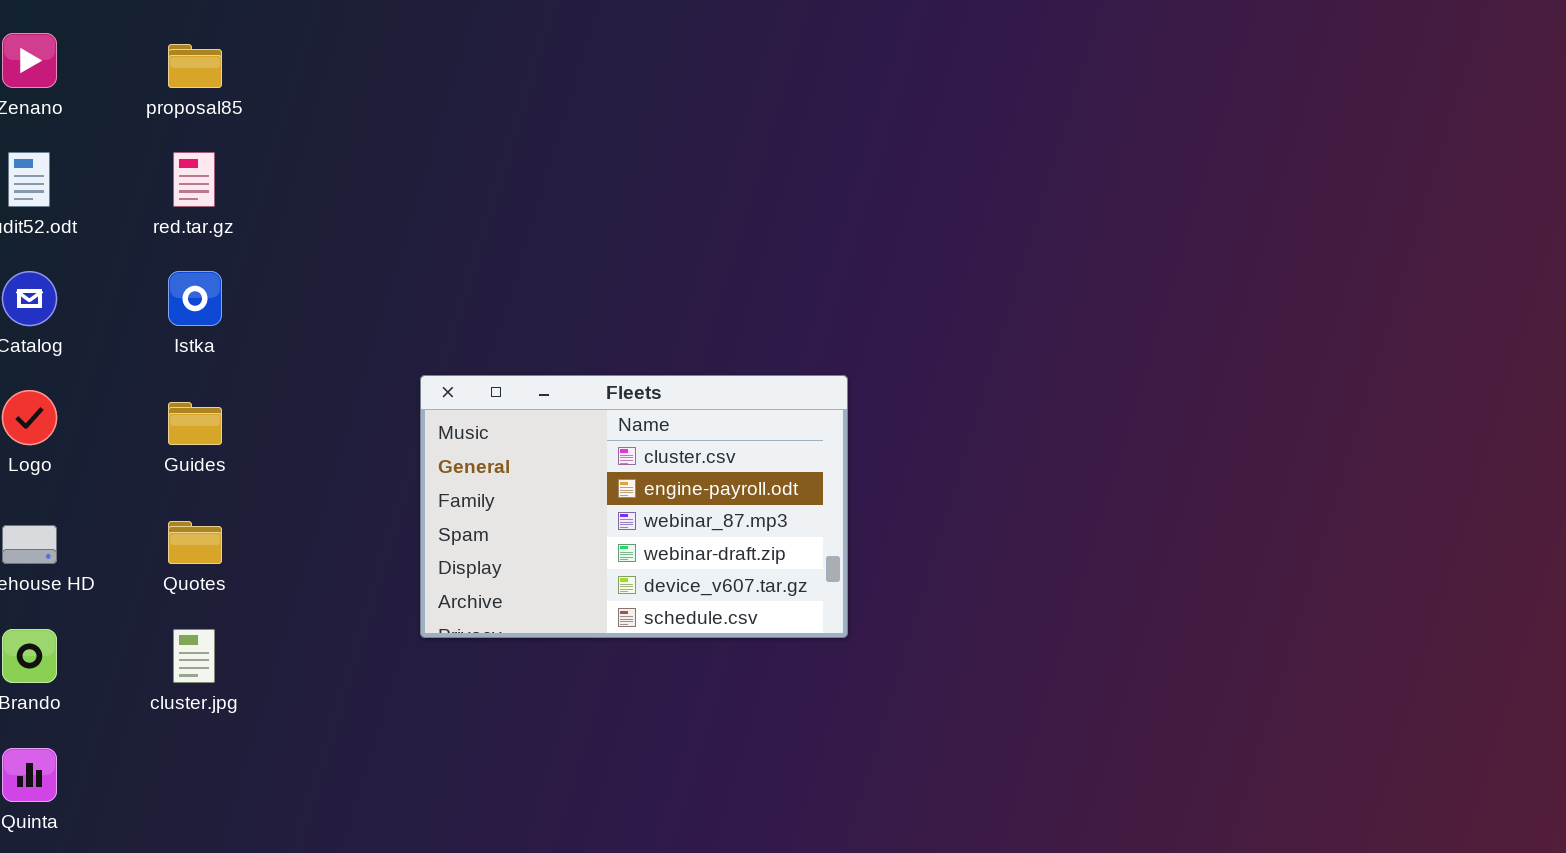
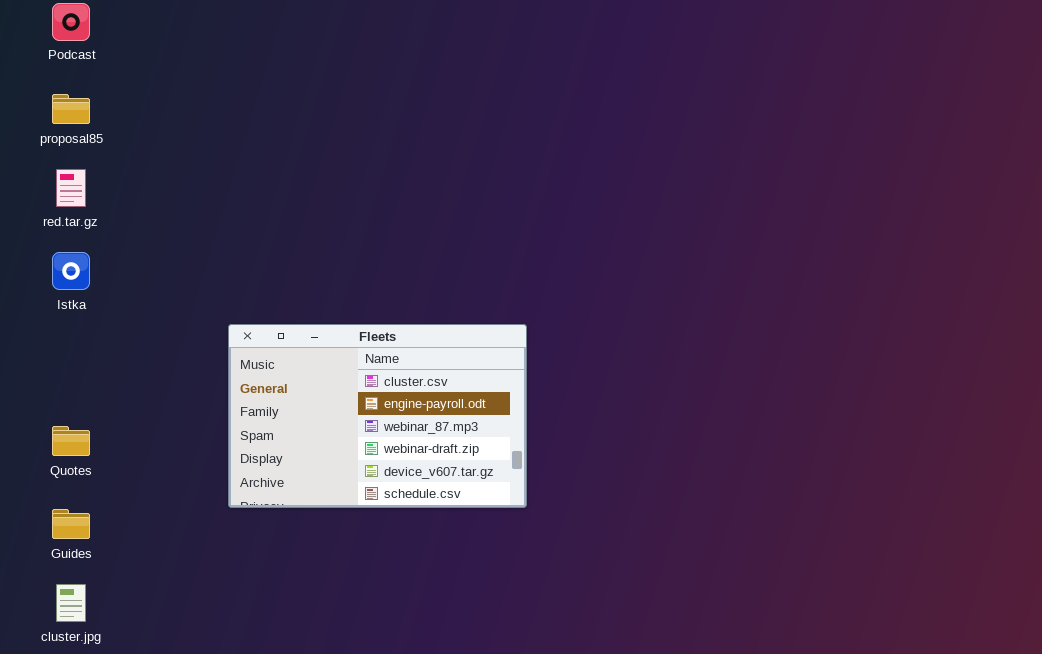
Guides: [168,402,222,445] -> [52,509,90,539], moved
cluster.jpg: [173,629,215,683] -> [56,584,86,622], moved

